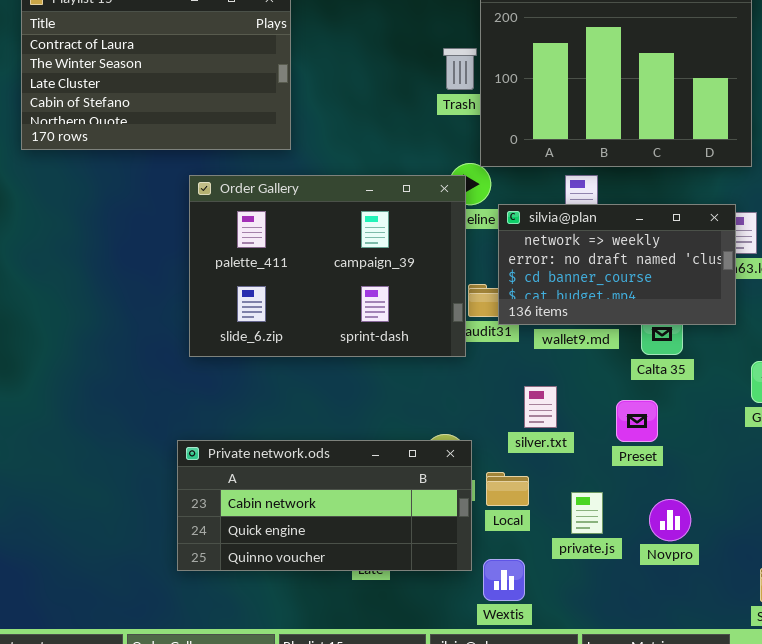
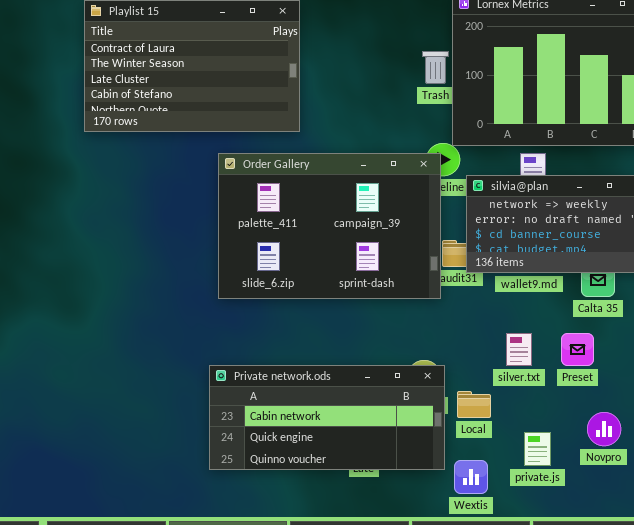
silver.txt: [524,386,557,428] -> [506,333,532,366], moved
private.js: [571,492,603,534] -> [524,432,551,466], moved

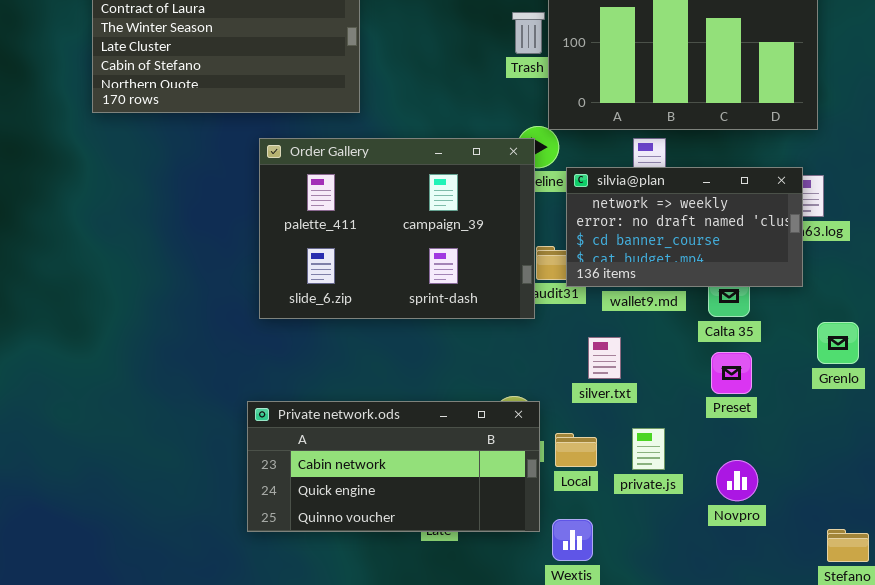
silver.txt: [506,333,532,366] -> [588,337,621,379], moved
Preset: [561,333,594,366] -> [711,352,752,394], moved
private.js: [524,432,551,466] -> [632,428,665,470], moved

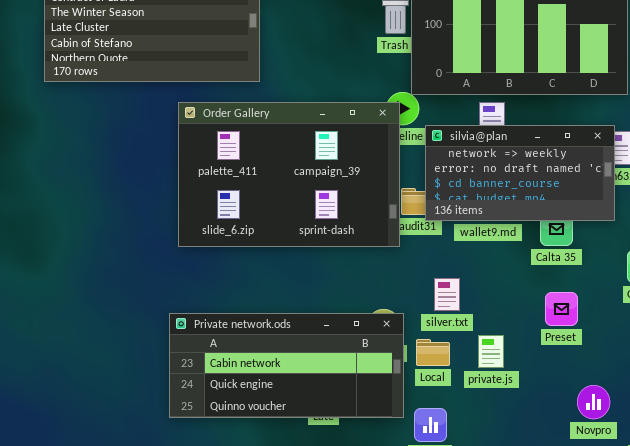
silver.txt: [588,337,621,379] -> [434,278,460,311], moved
Preset: [711,352,752,394] -> [545,292,578,326], moved
Novpro: [716,460,758,501] -> [577,385,610,419], moved

